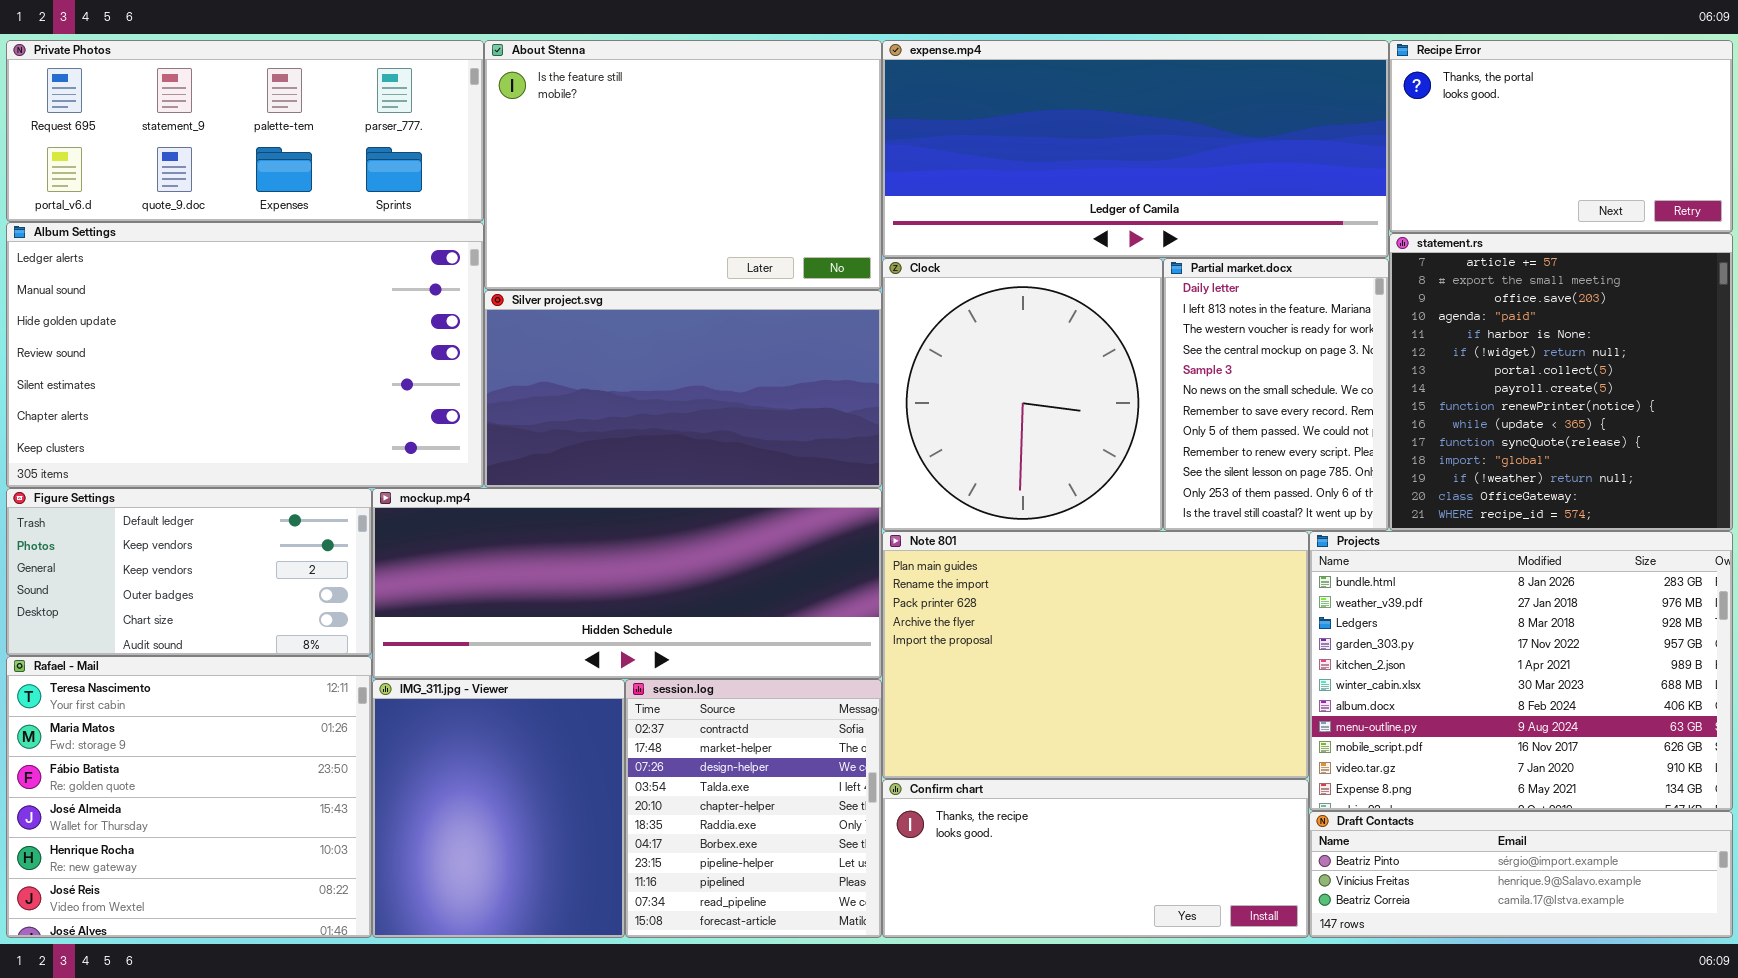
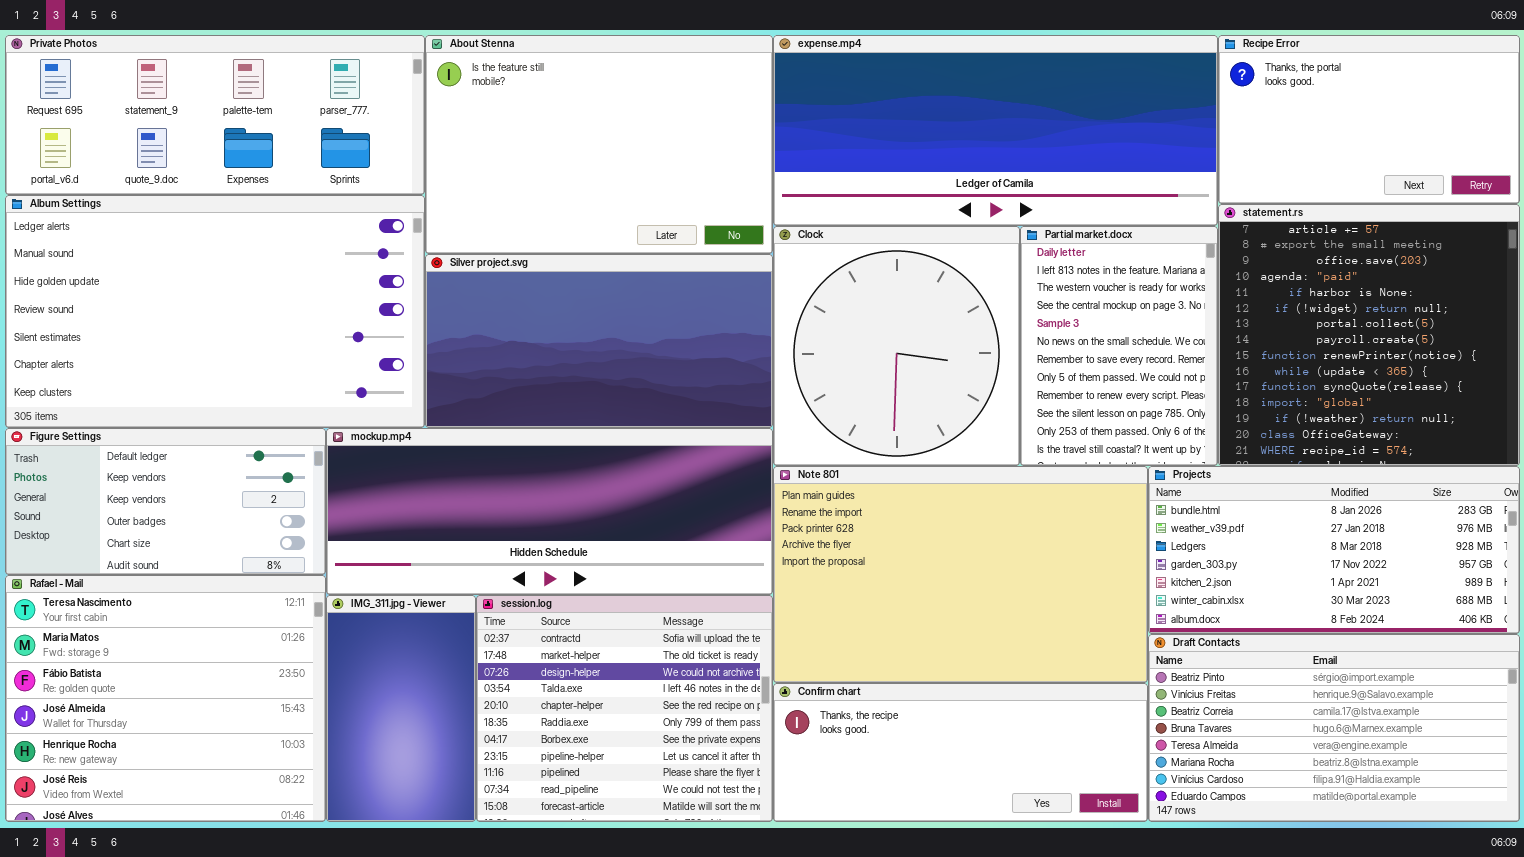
Projects: [1309,531,1733,811] -> [1148,466,1520,634], resized
IMG_311.jpg - Viewer: [372,679,625,938] -> [326,595,476,822], resized
session.log: [625,679,882,938] -> [476,595,773,822], resized
Draft Contacts: [1309,811,1733,938] -> [1148,634,1520,822], resized

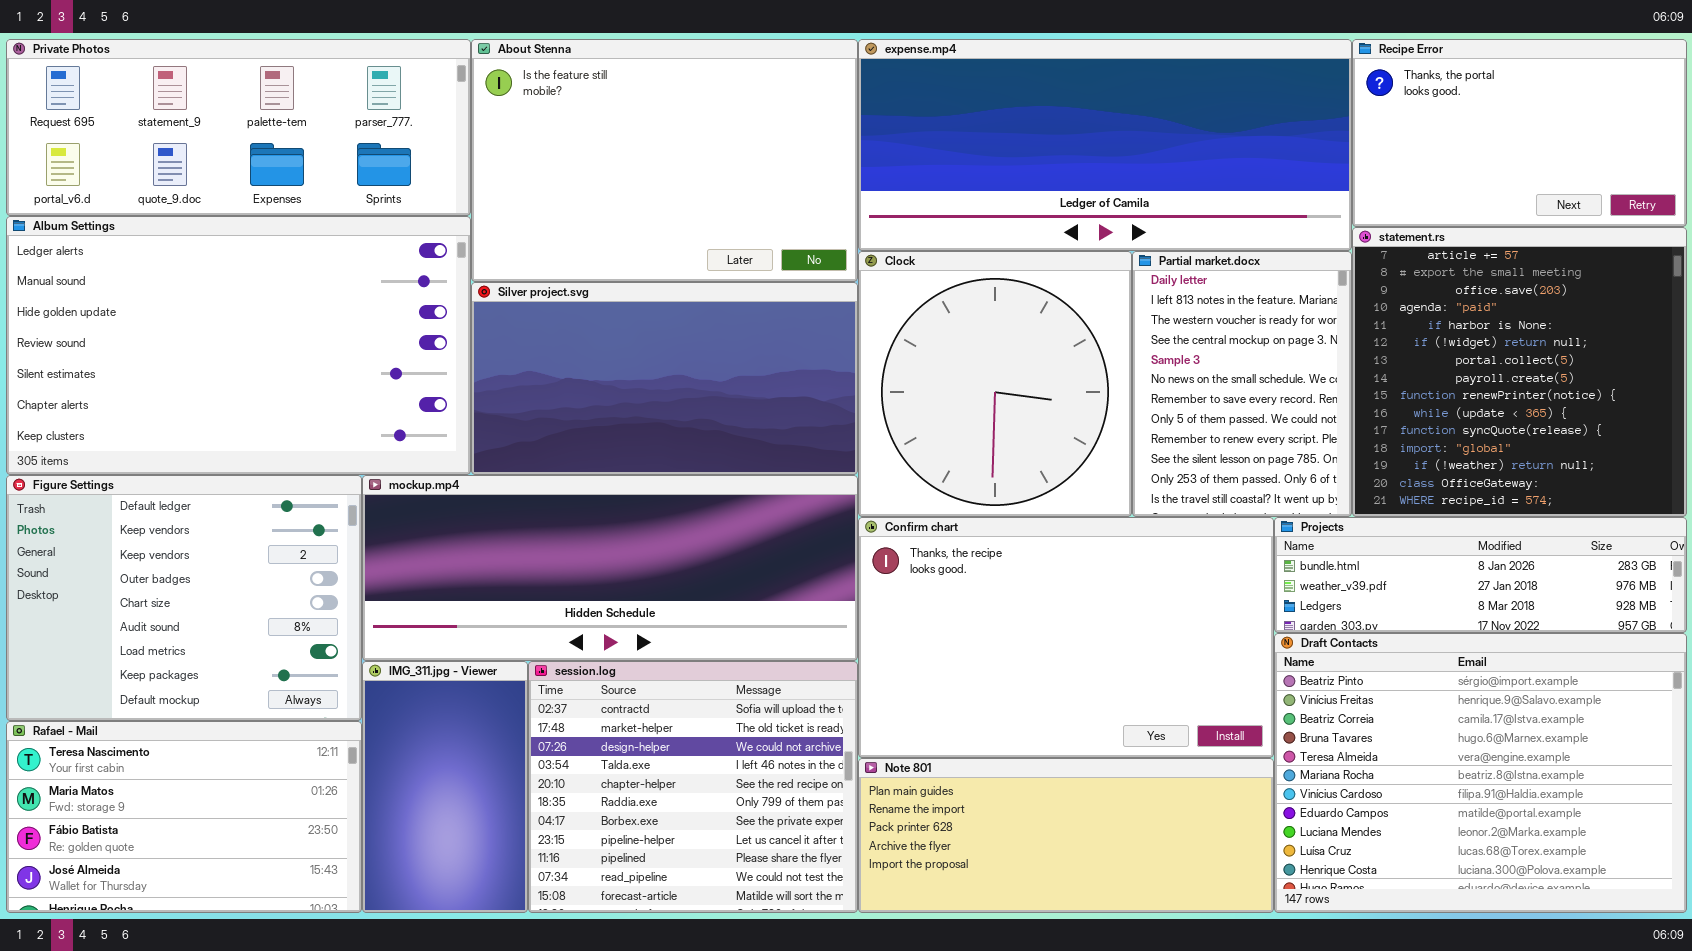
Figure Settings: [5,428,326,575] -> [6,475,362,721], resized
Note 801: [773,466,1148,683] -> [858,758,1274,913], moved, resized
Projects: [1148,466,1520,634] -> [1274,517,1687,633], resized
Rafael - Mail: [5,575,326,822] -> [6,721,362,913], resized
Draft Contacts: [1148,634,1520,822] -> [1274,633,1687,913], resized
Confirm chart: [773,683,1148,822] -> [858,517,1274,758], moved, resized

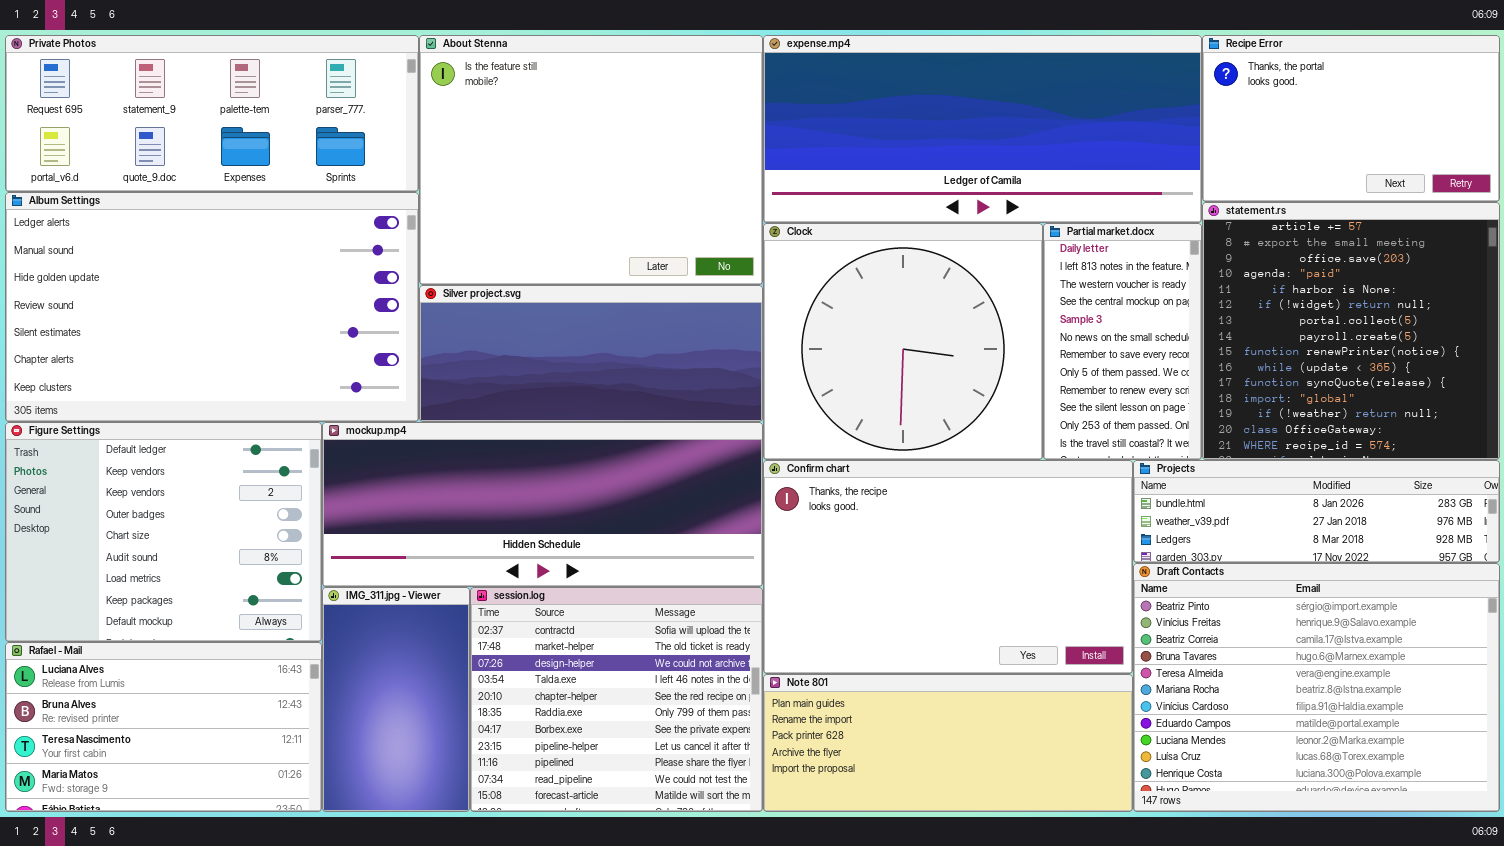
About Stenna: [471,39,858,282] -> [419,35,763,285], resized
Clock: [858,251,1132,517] -> [763,223,1043,460], resized
Partial market.docx: [1132,251,1352,517] -> [1043,223,1202,460], resized
Silver project.svg: [471,282,858,475] -> [419,285,763,422], resized
Rafael - Mail: [6,721,362,913] -> [5,642,322,812], scrolled up 2 rows

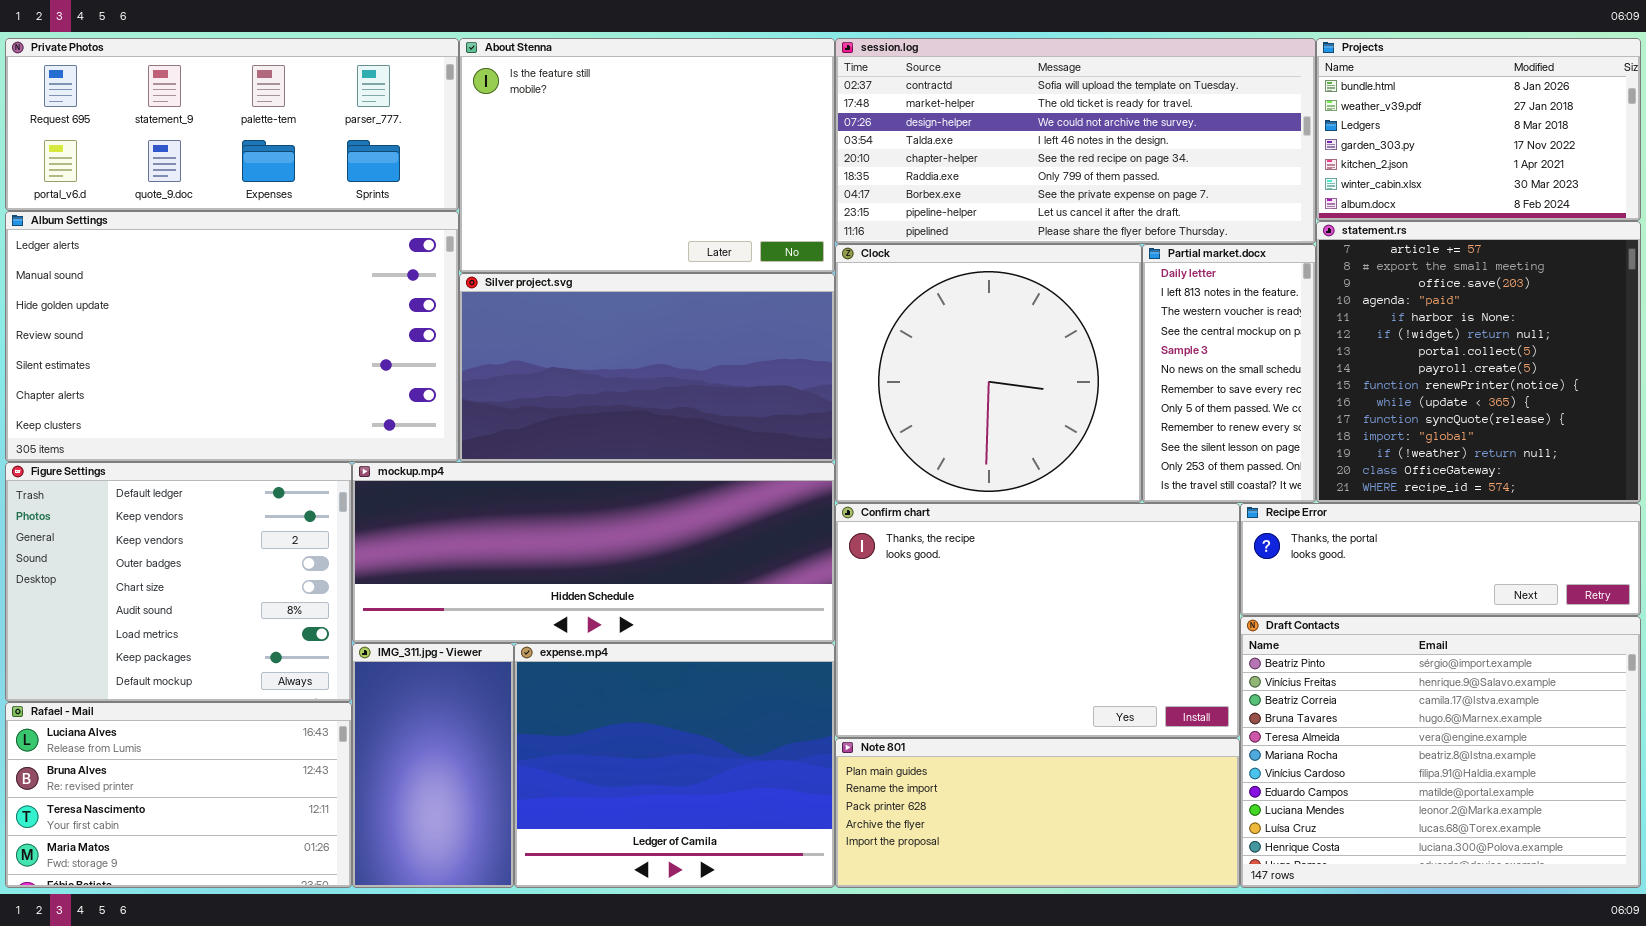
About Stenna: [419,35,763,285] -> [459,38,835,273], resized
expense.mp4: [763,35,1202,223] -> [514,643,835,888], moved, resized
Recipe Error: [1202,35,1500,202] -> [1240,503,1641,616], moved, resized
Silver project.svg: [419,285,763,422] -> [459,273,835,462], resized
Projects: [1133,460,1500,563] -> [1316,38,1641,221], moved, resized
session.log: [470,587,763,812] -> [835,38,1316,244], moved, resized

